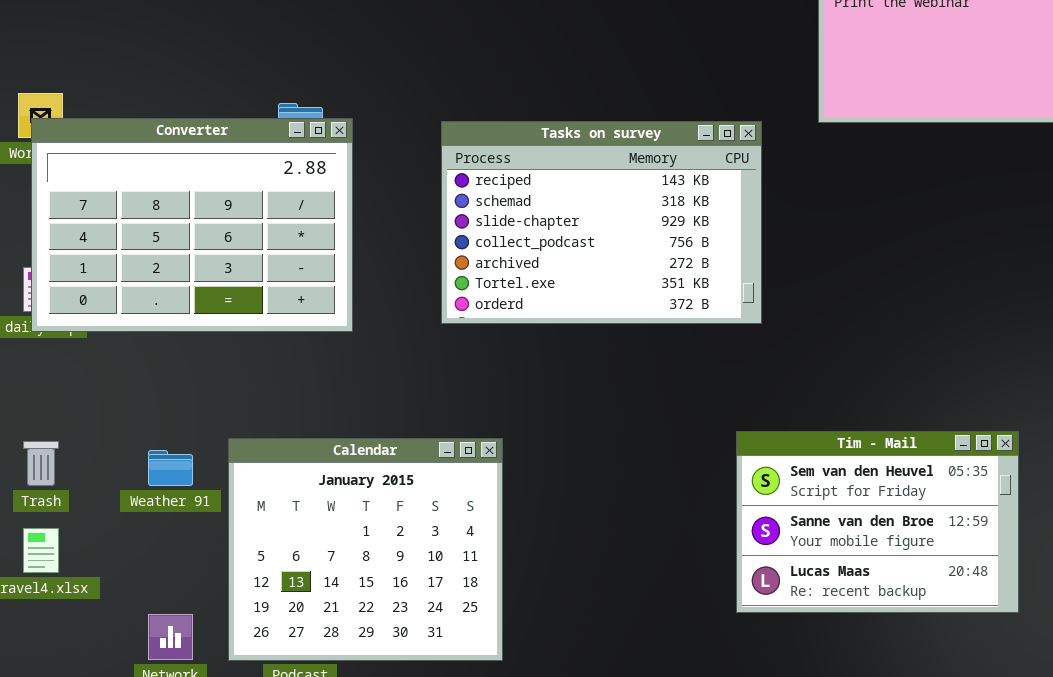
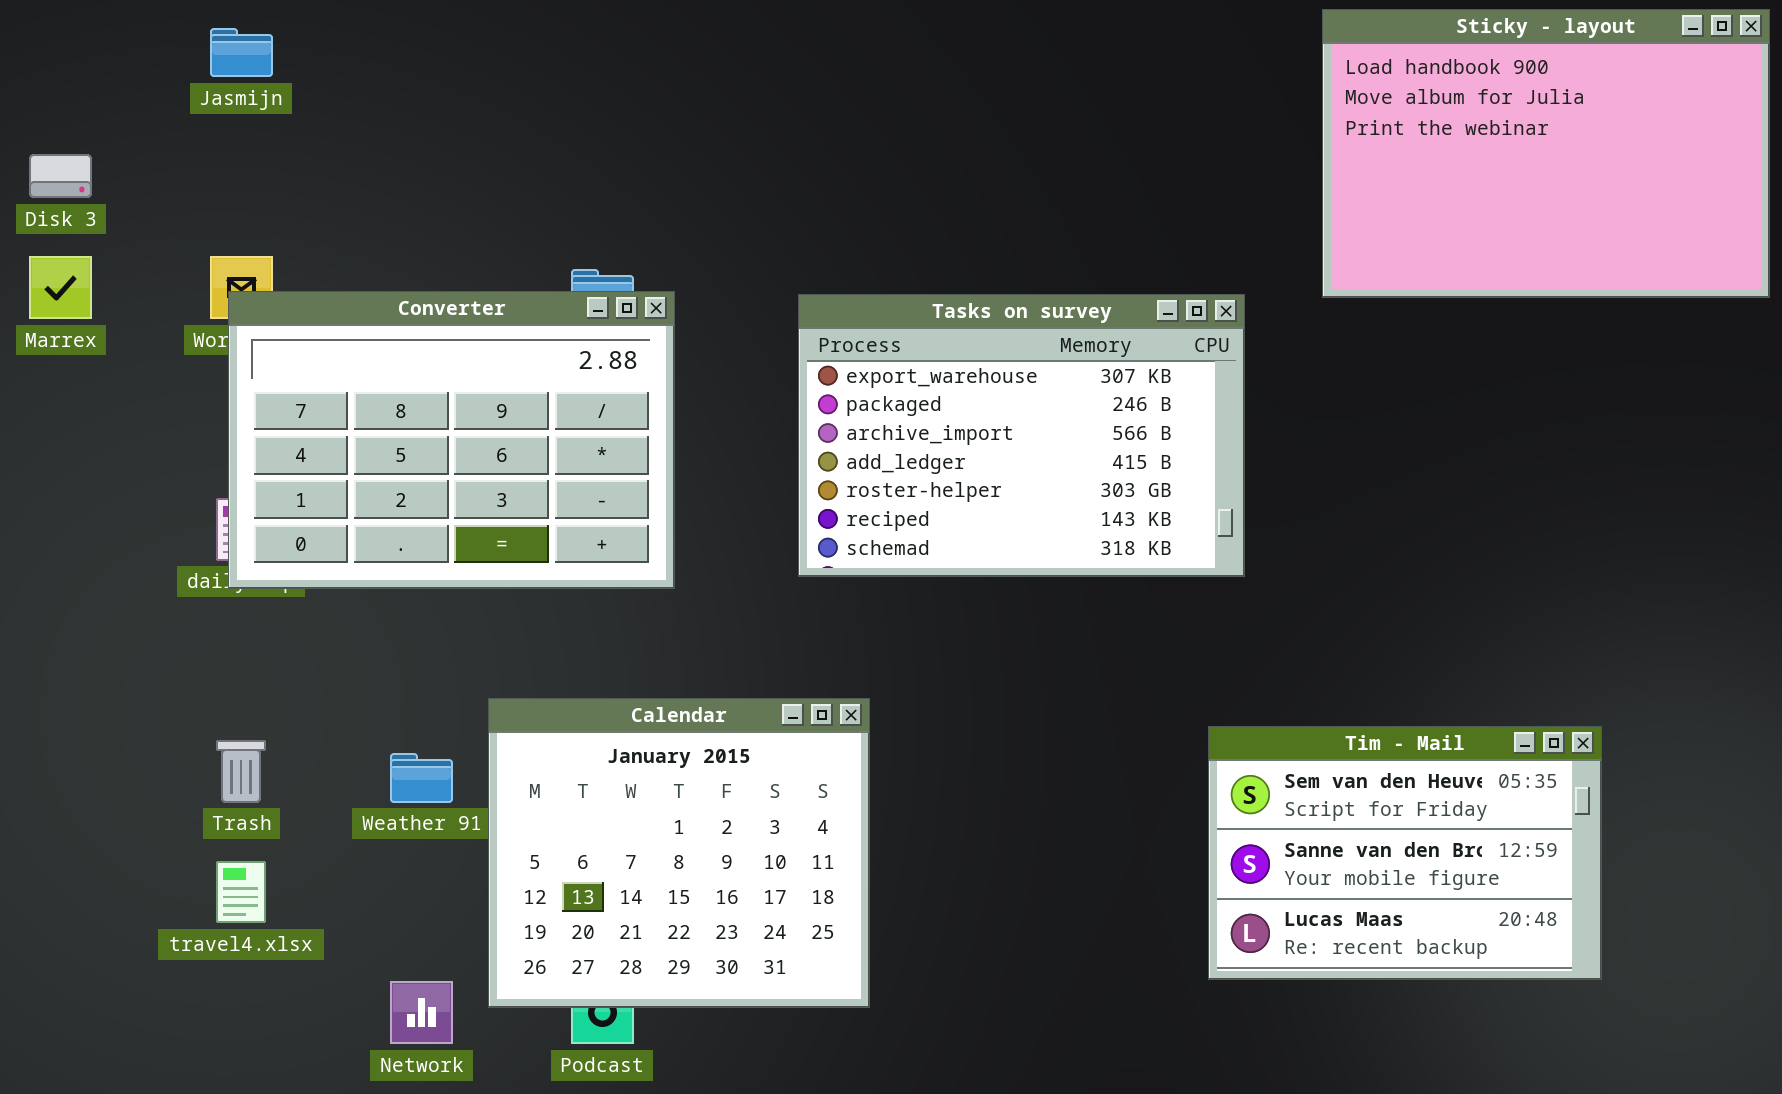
Tasks on survey: [441,121,762,324] -> [798,294,1245,577], scrolled up 5 rows
Calendar: [228,438,503,661] -> [488,698,870,1008], moved

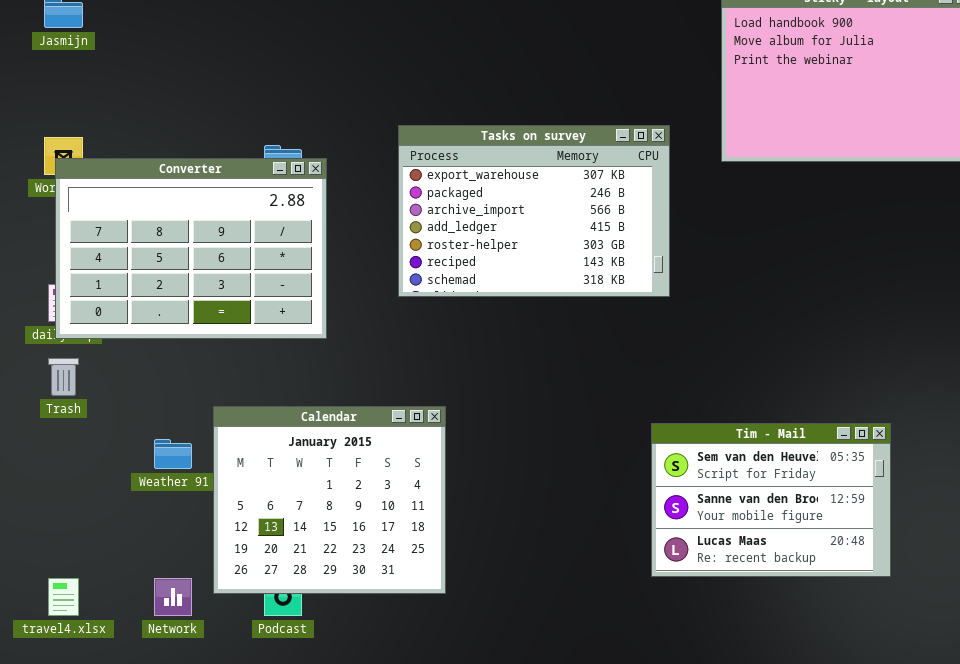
Tasks on survey: [798,294,1245,577] -> [398,125,670,297], moved
Trash: [216,740,266,803] -> [48,358,79,396], moved
travel4.xlsx: [216,861,266,923] -> [48,578,79,616], moved

